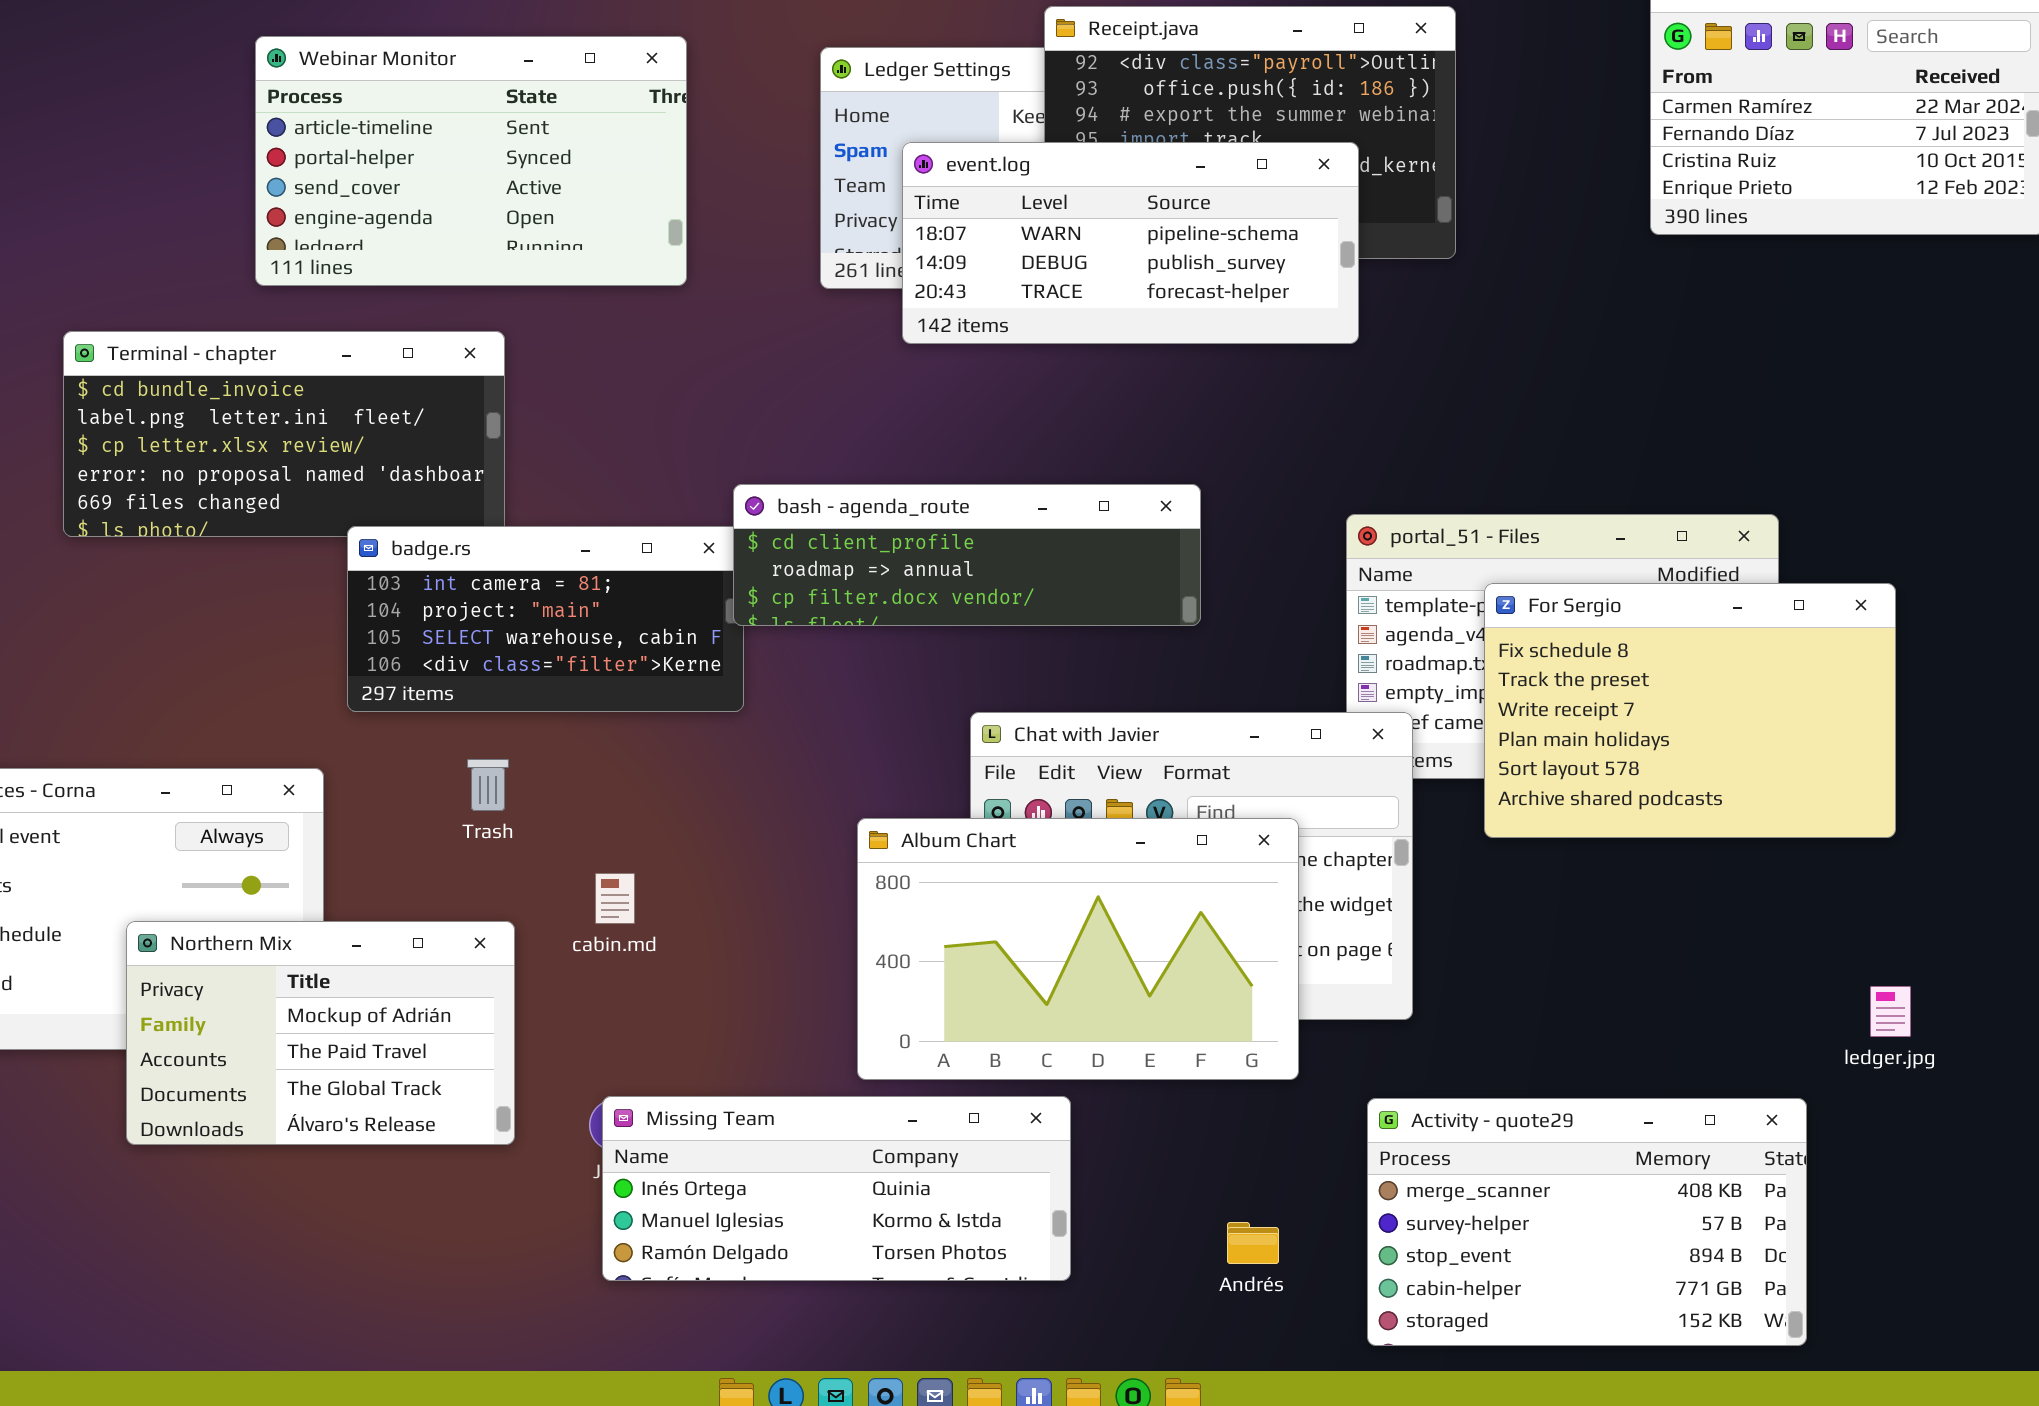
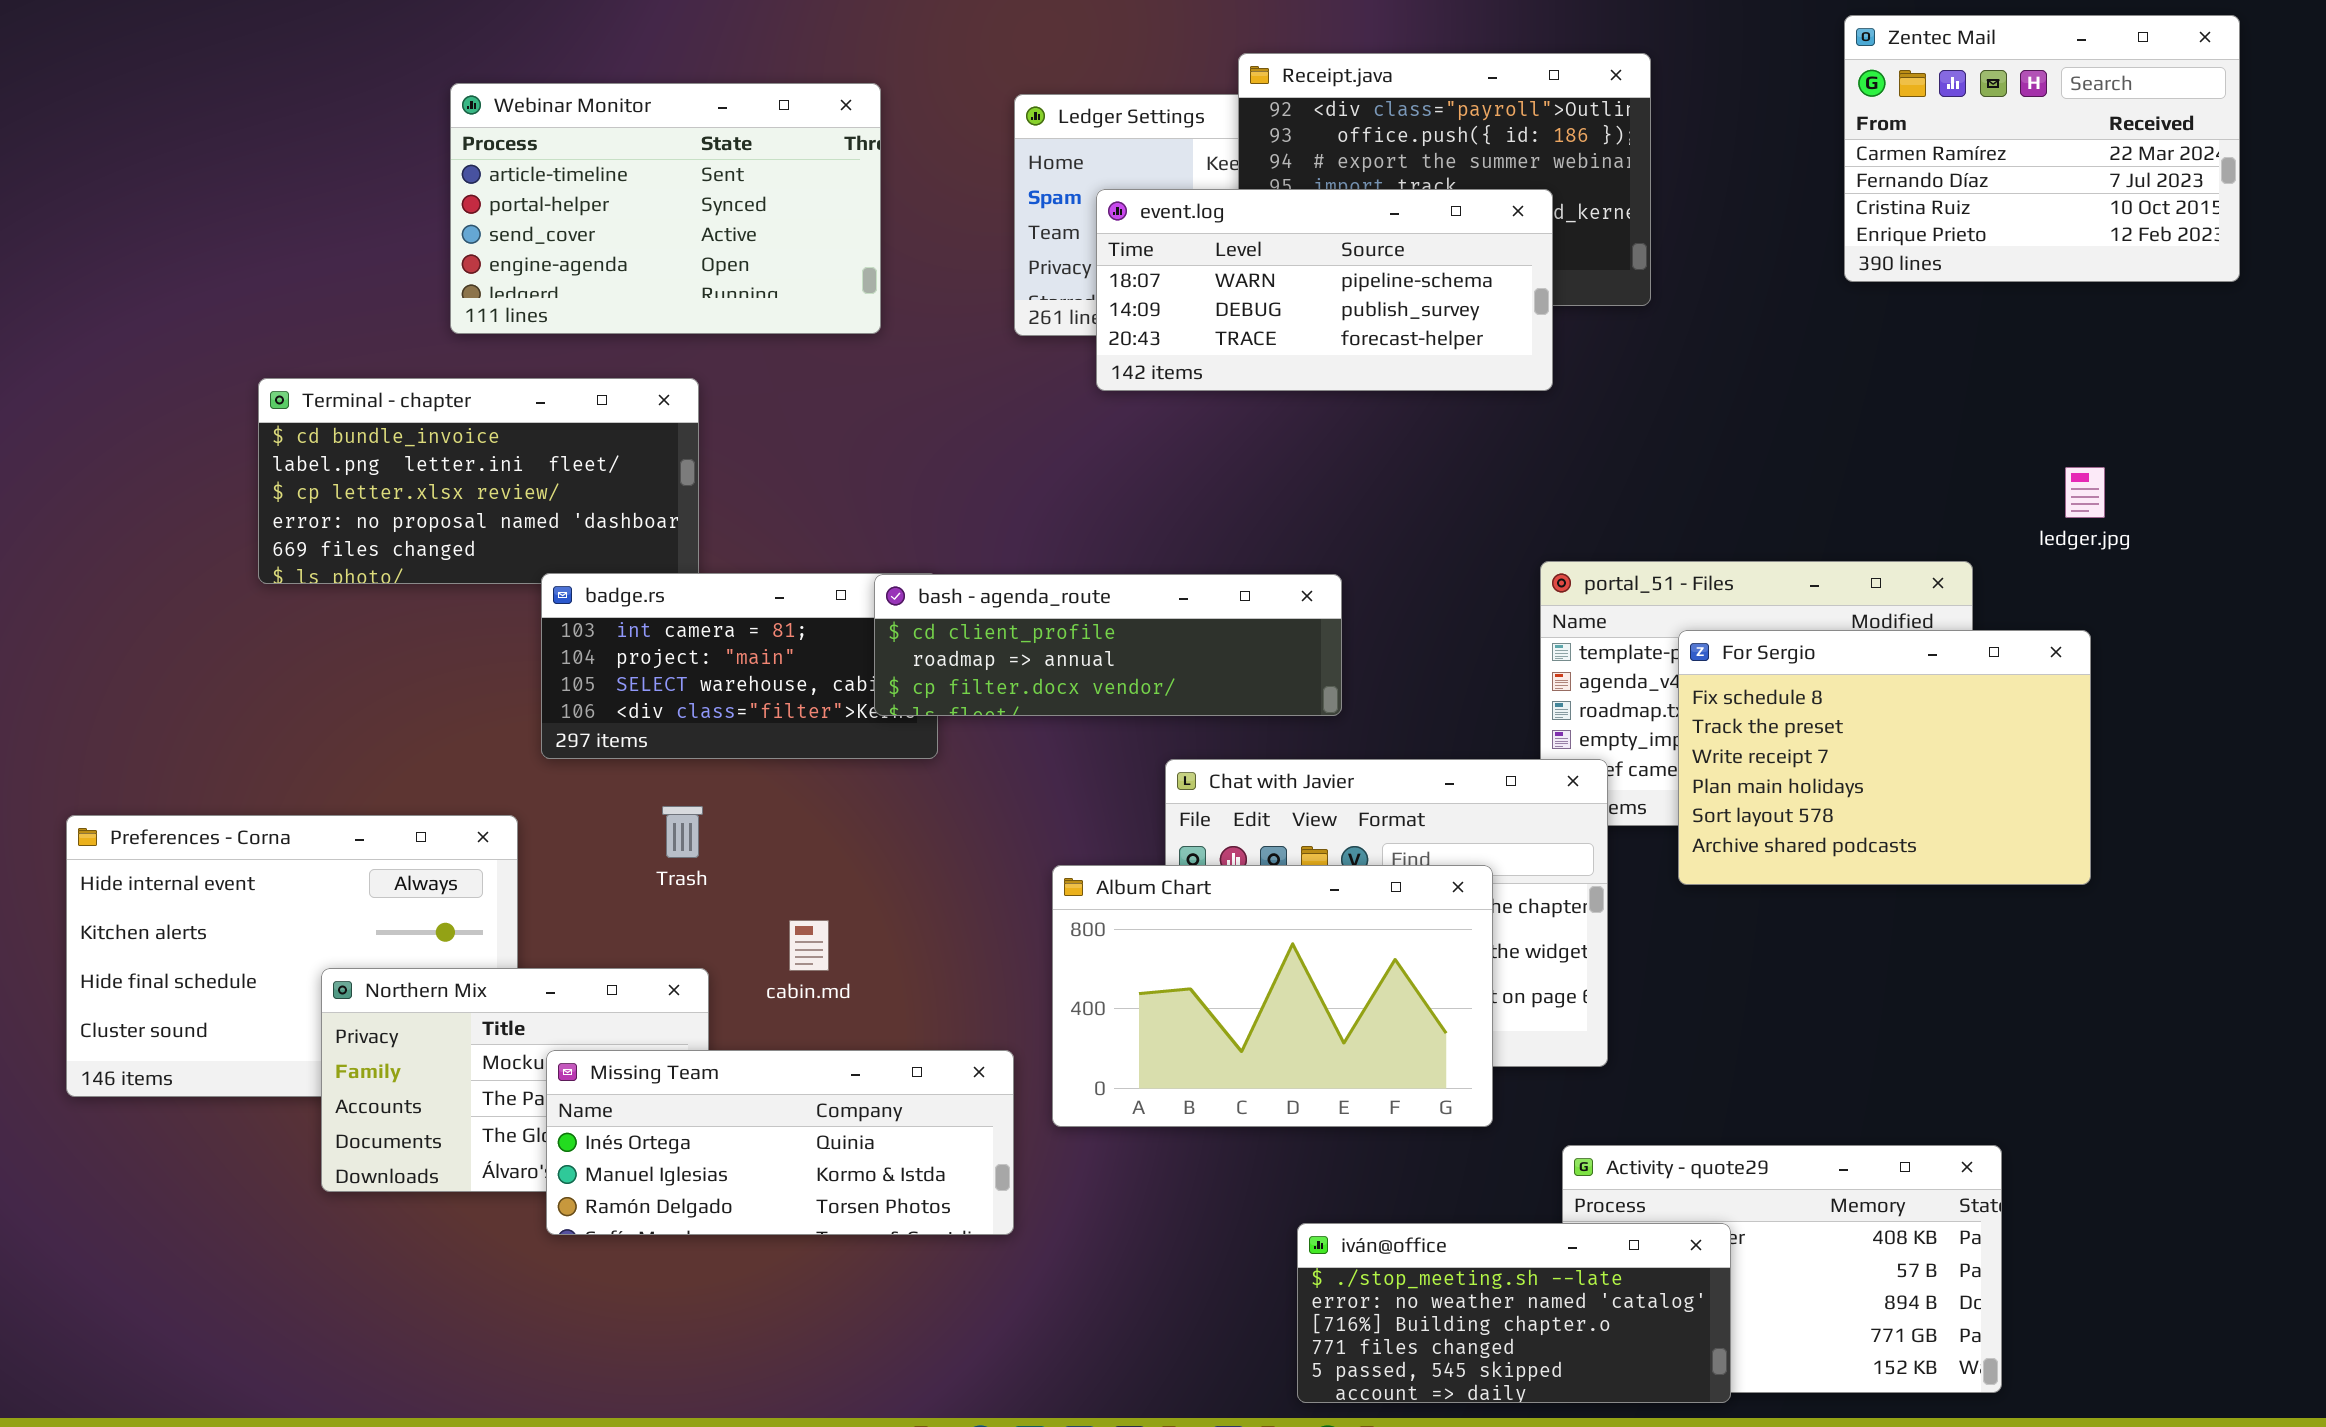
bash - agenda_route: [733,484,1201,626] -> [874,574,1342,716], moved
ledger.jpg: [1870,986,1911,1037] -> [2065,467,2105,518], moved
Missing Team: [602,1096,1071,1281] -> [546,1050,1014,1235], moved
iván@office: none -> [1297,1223,1731,1403], opened

